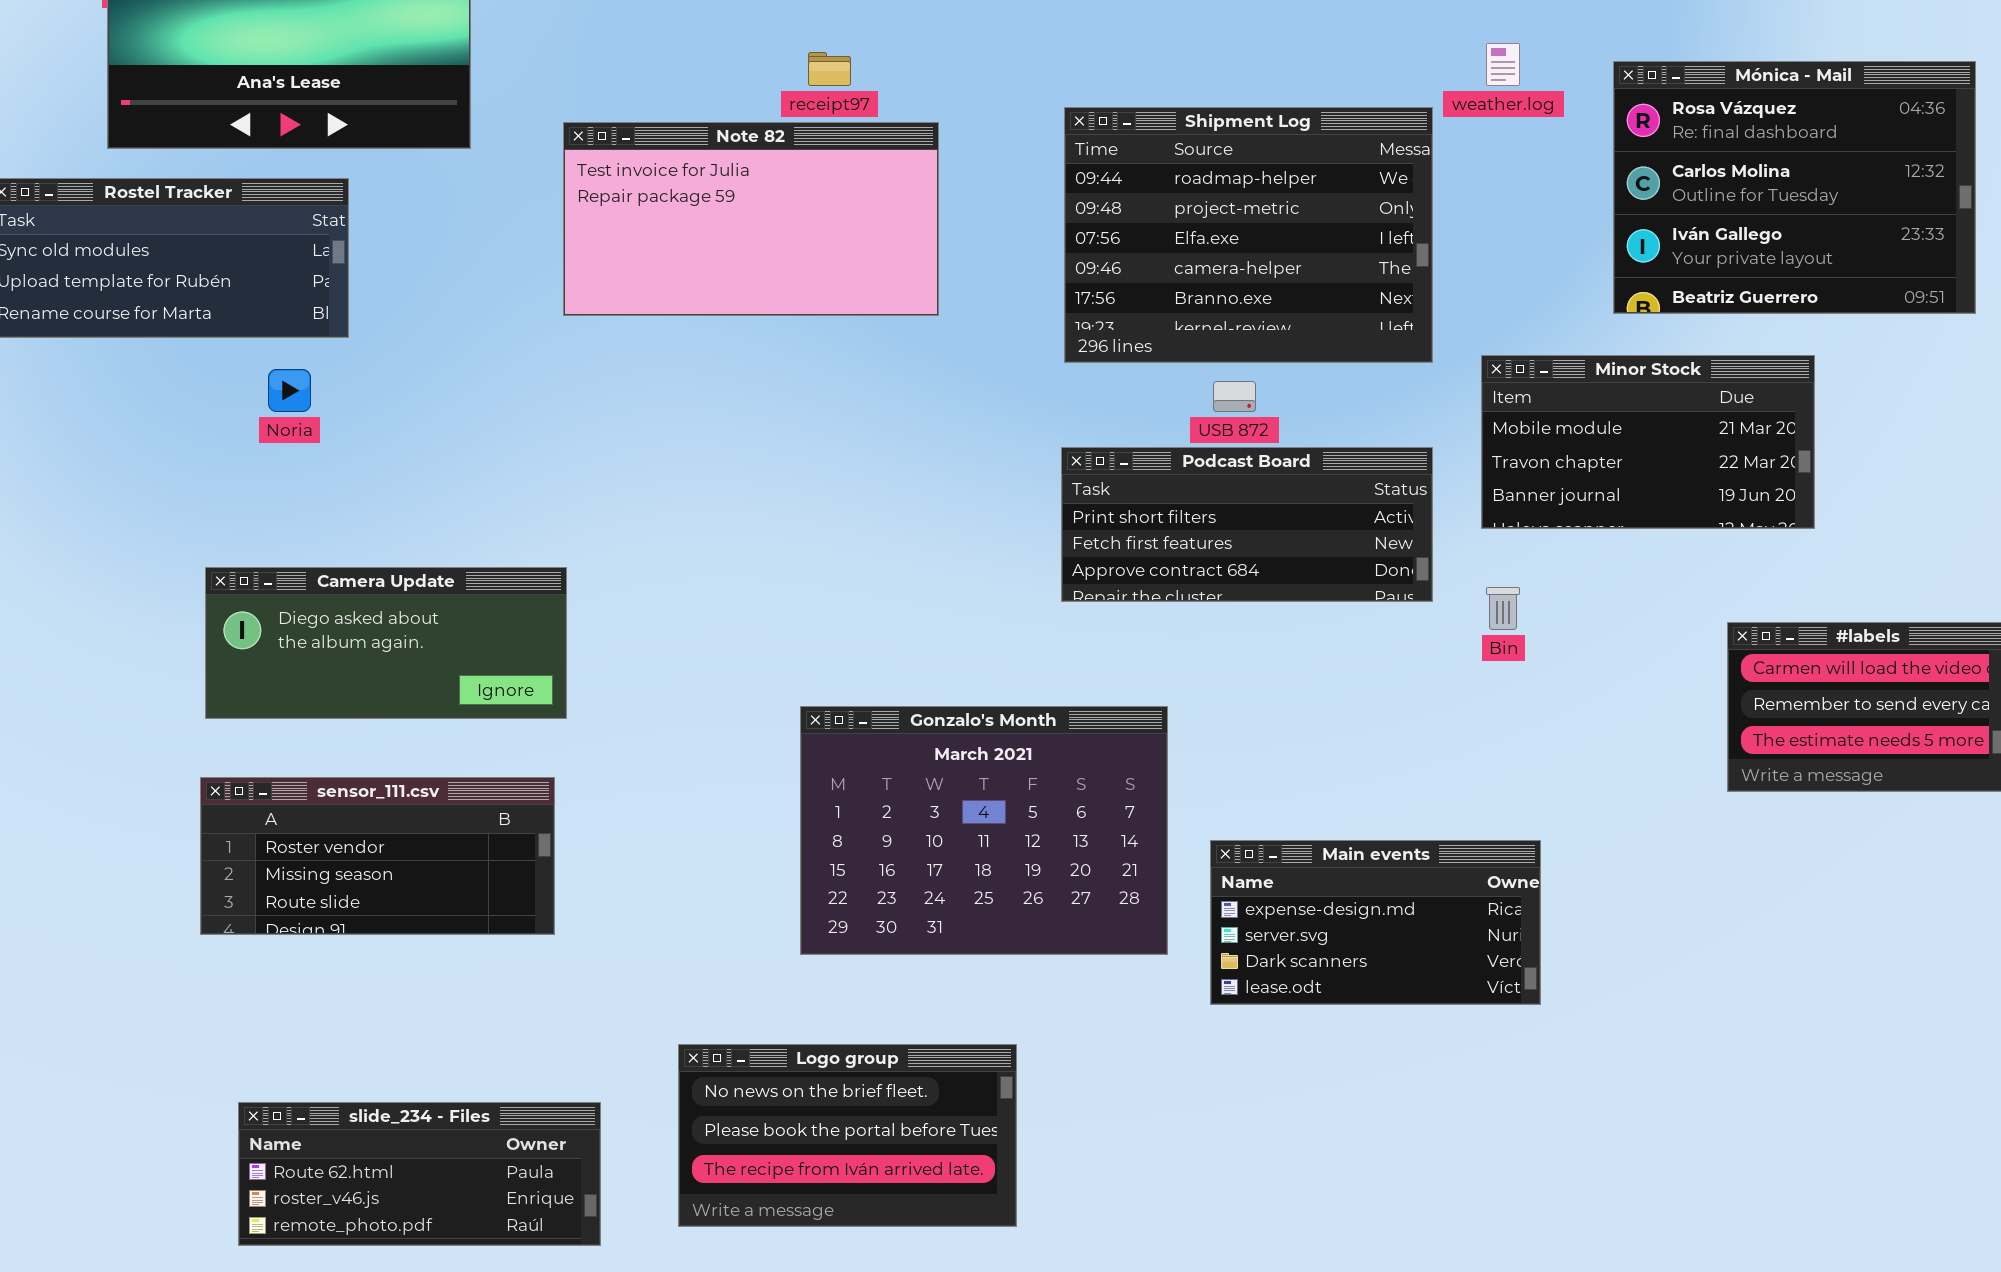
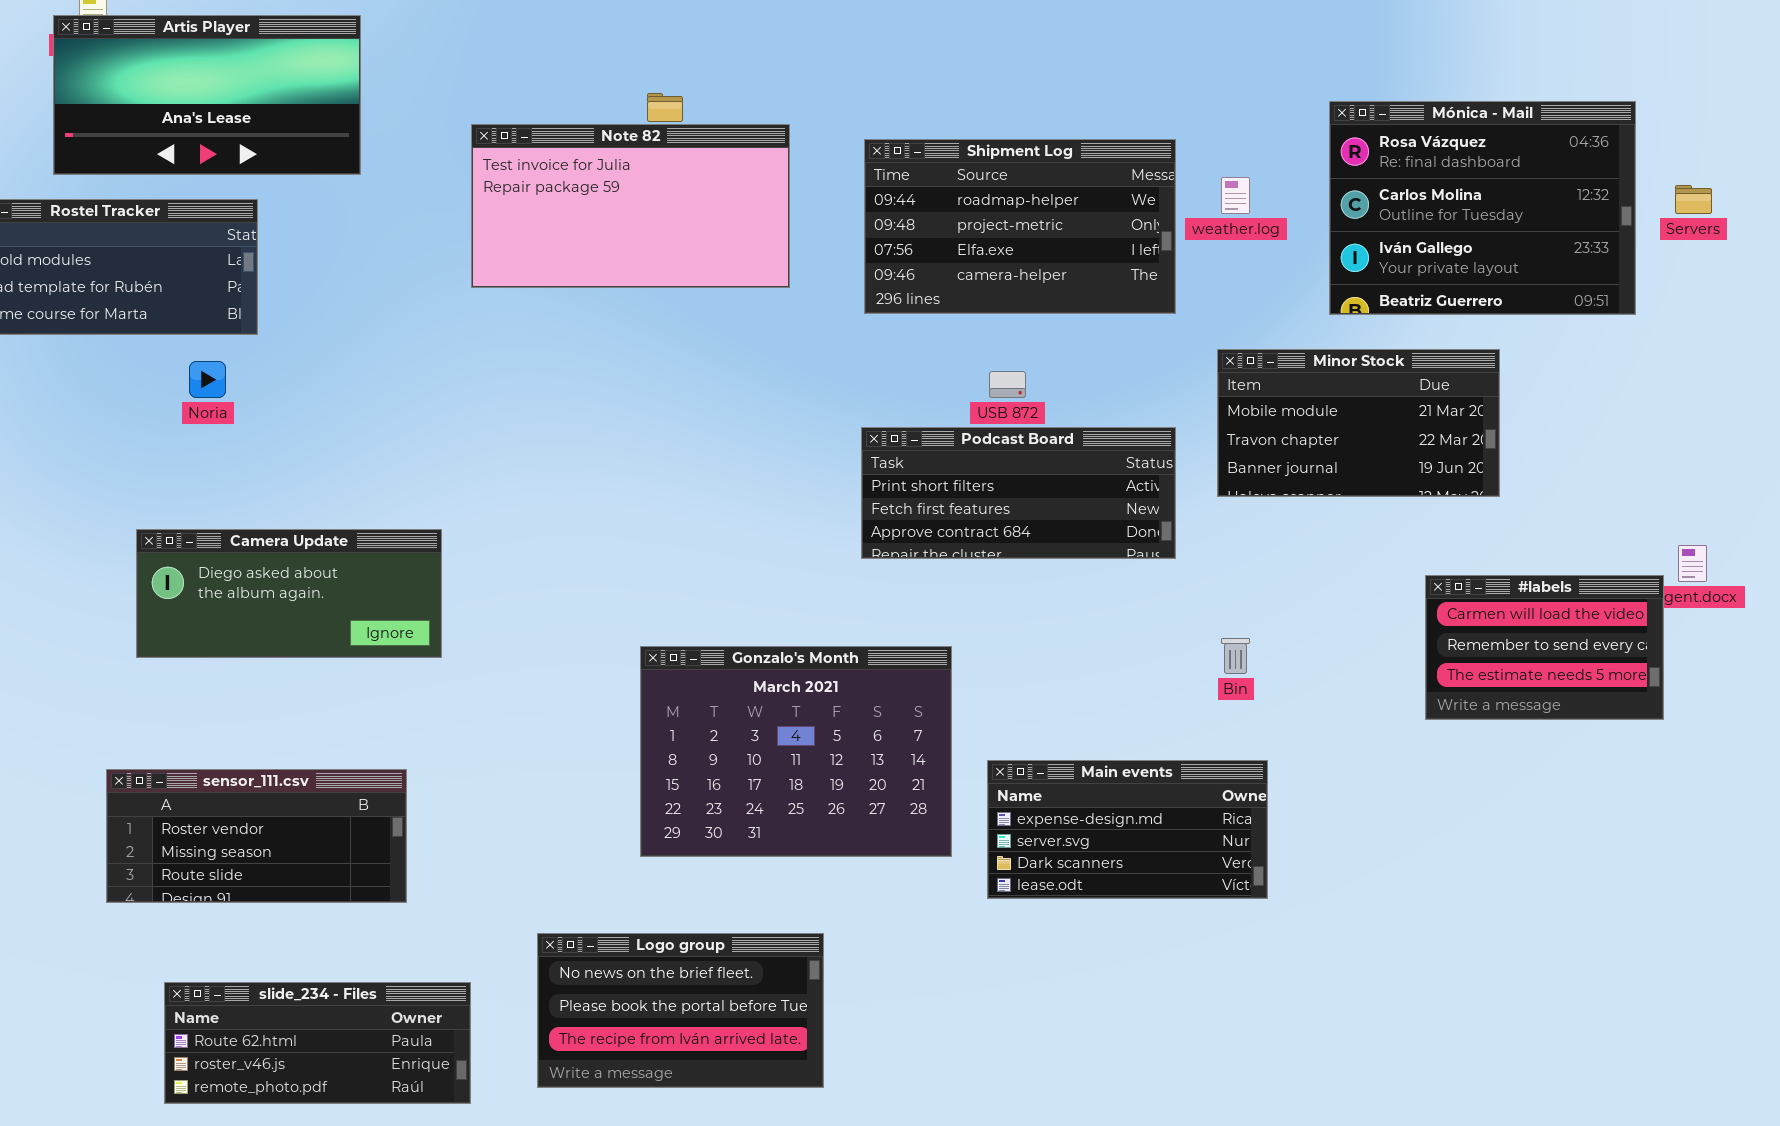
weather.log: [1486,43,1520,86] -> [1221,177,1250,214], moved
Shipment Log: [1064,107,1433,363] -> [864,139,1176,314], resized
Note 82: [563,122,939,316] -> [471,124,790,288], moved
Bin: [1486,587,1520,630] -> [1221,638,1250,674], moved
sensor_111.csv: [200,777,555,935] -> [106,769,407,903], moved

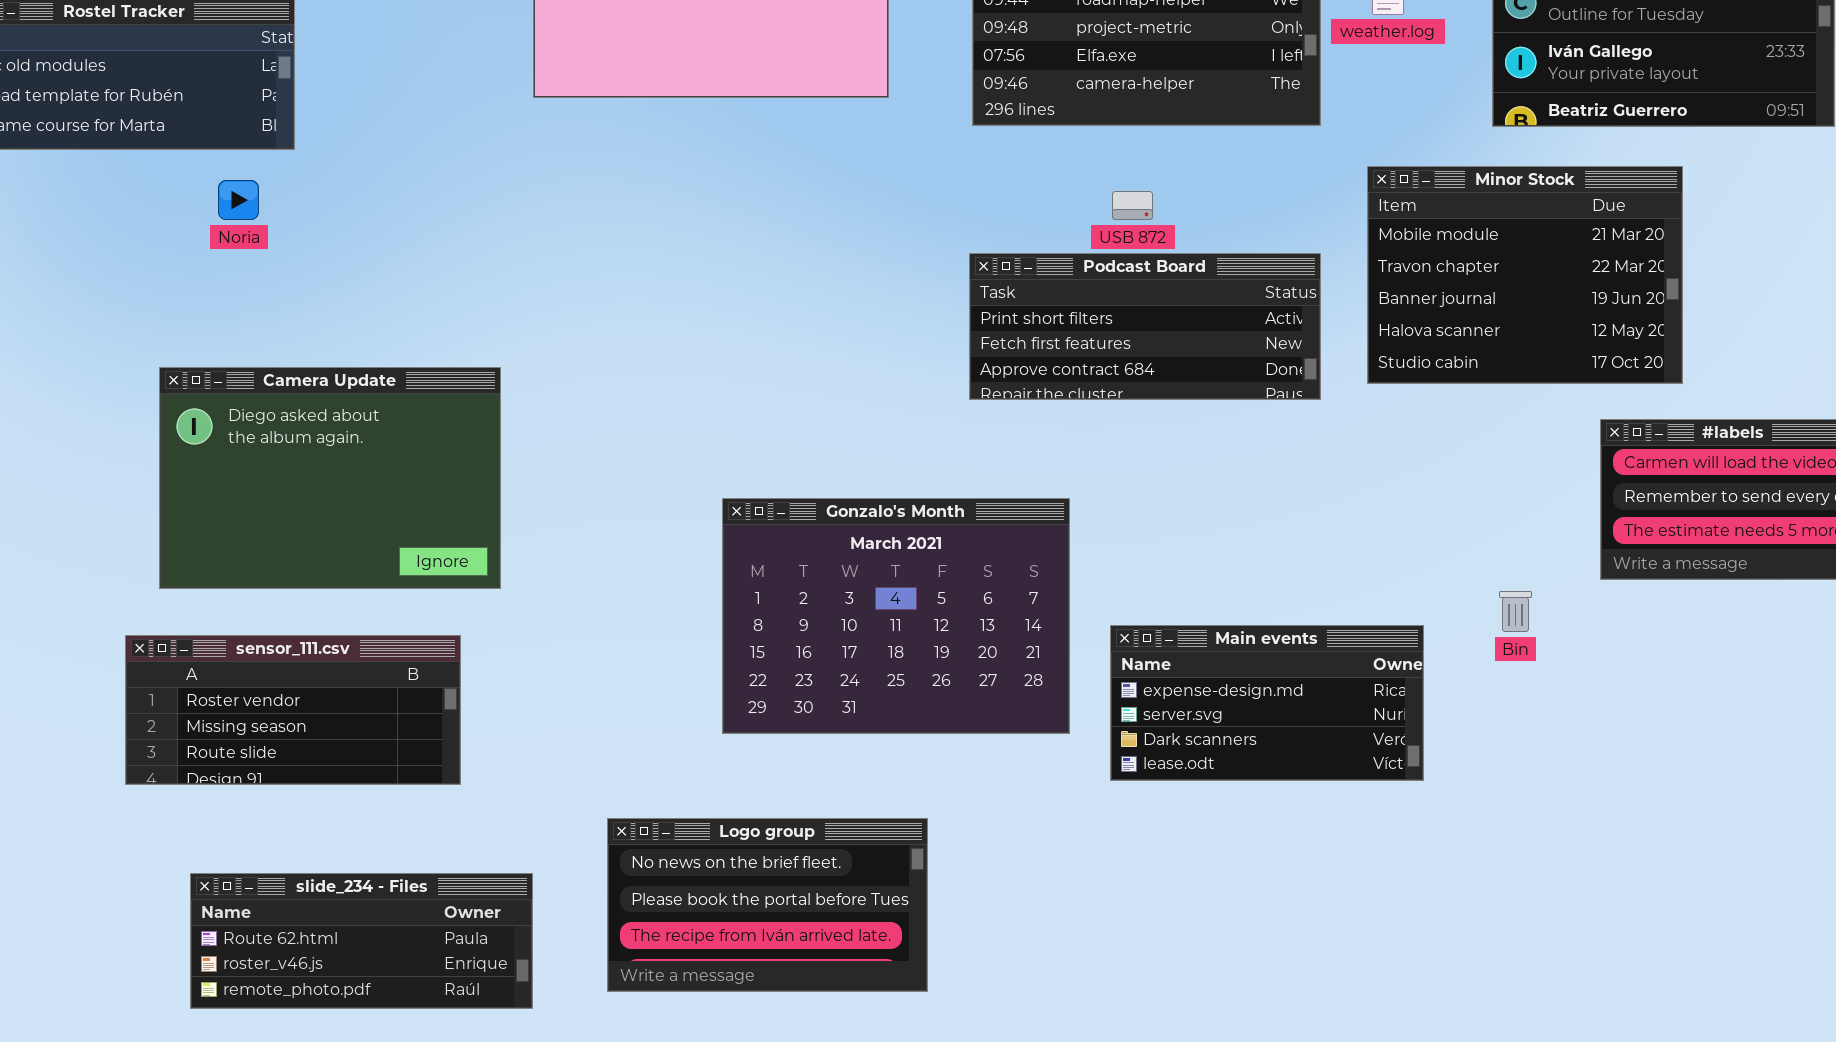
Minor Stock: [1217,349,1500,497] -> [1367,166,1683,384], resized
Camera Update: [136,529,442,658] -> [159,367,501,589], resized
Bin: [1221,638,1250,674] -> [1499,591,1532,632], moved

